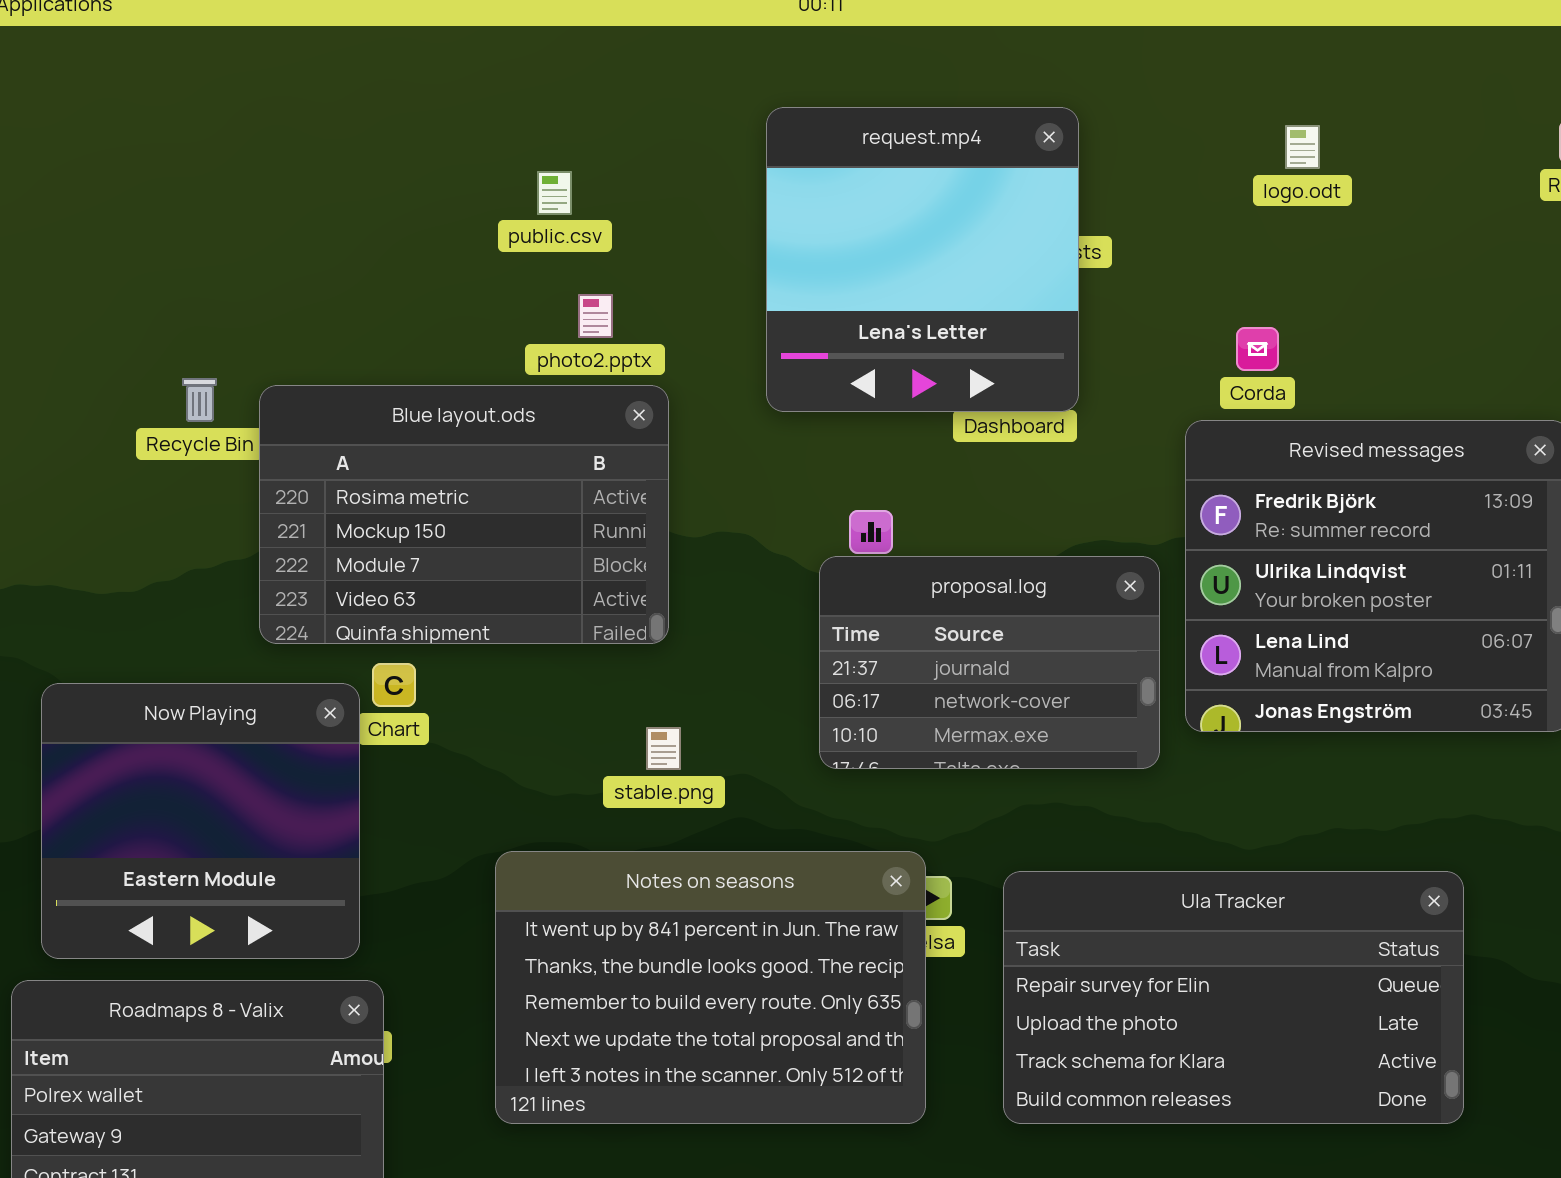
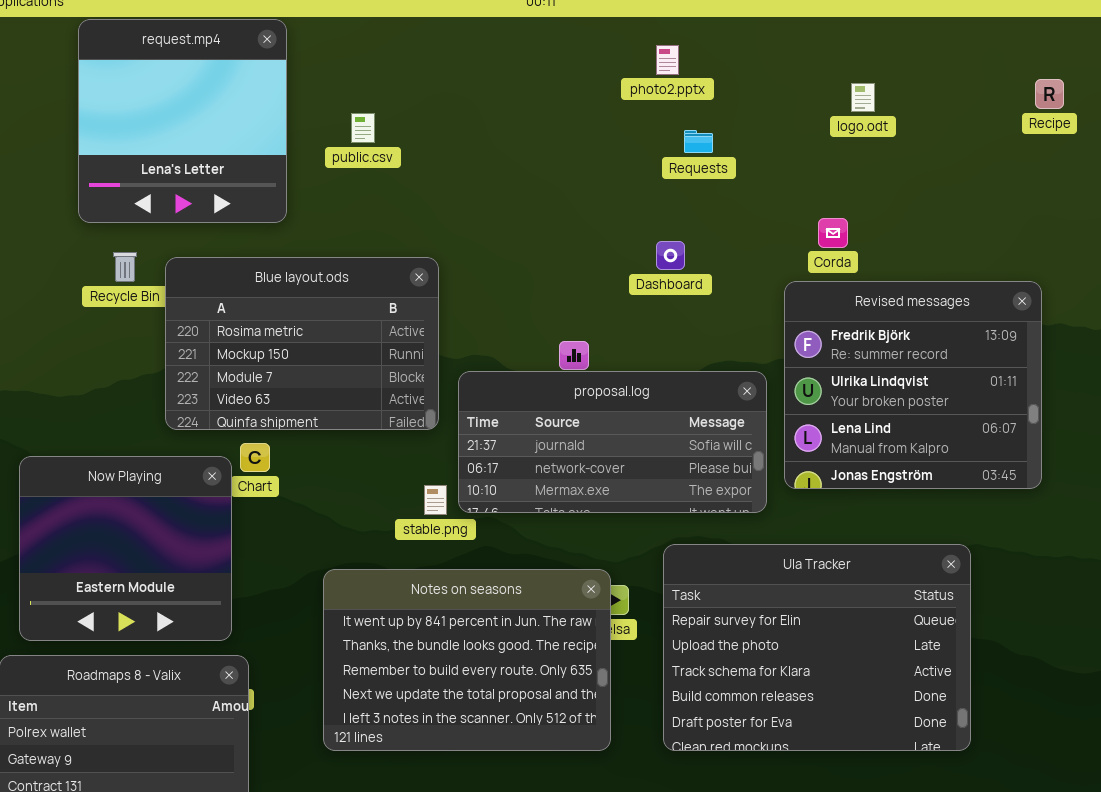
request.mp4: [766,107,1079,412] -> [78,19,287,223], moved
photo2.pptx: [578,294,613,338] -> [656,45,679,75], moved
proposal.log: [819,556,1160,769] -> [458,371,767,513], resized
Ula Tracker: [1003,871,1464,1124] -> [663,544,971,751], resized

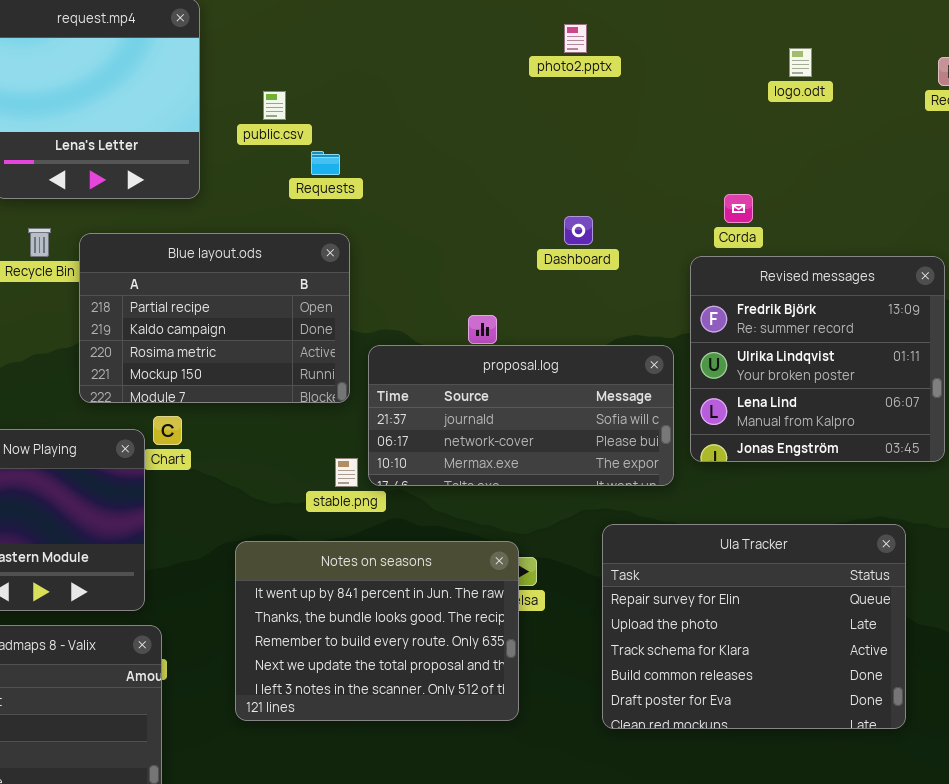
logo.odt: [851,83,875,112] -> [789,48,812,77], moved
Requests: [684,130,713,153] -> [311,151,340,175], moved
Blue layout.ods: [165,257,439,430] -> [79,233,350,403], scrolled up 2 rows
Ula Tracker: [663,544,971,751] -> [602,524,906,729], moved

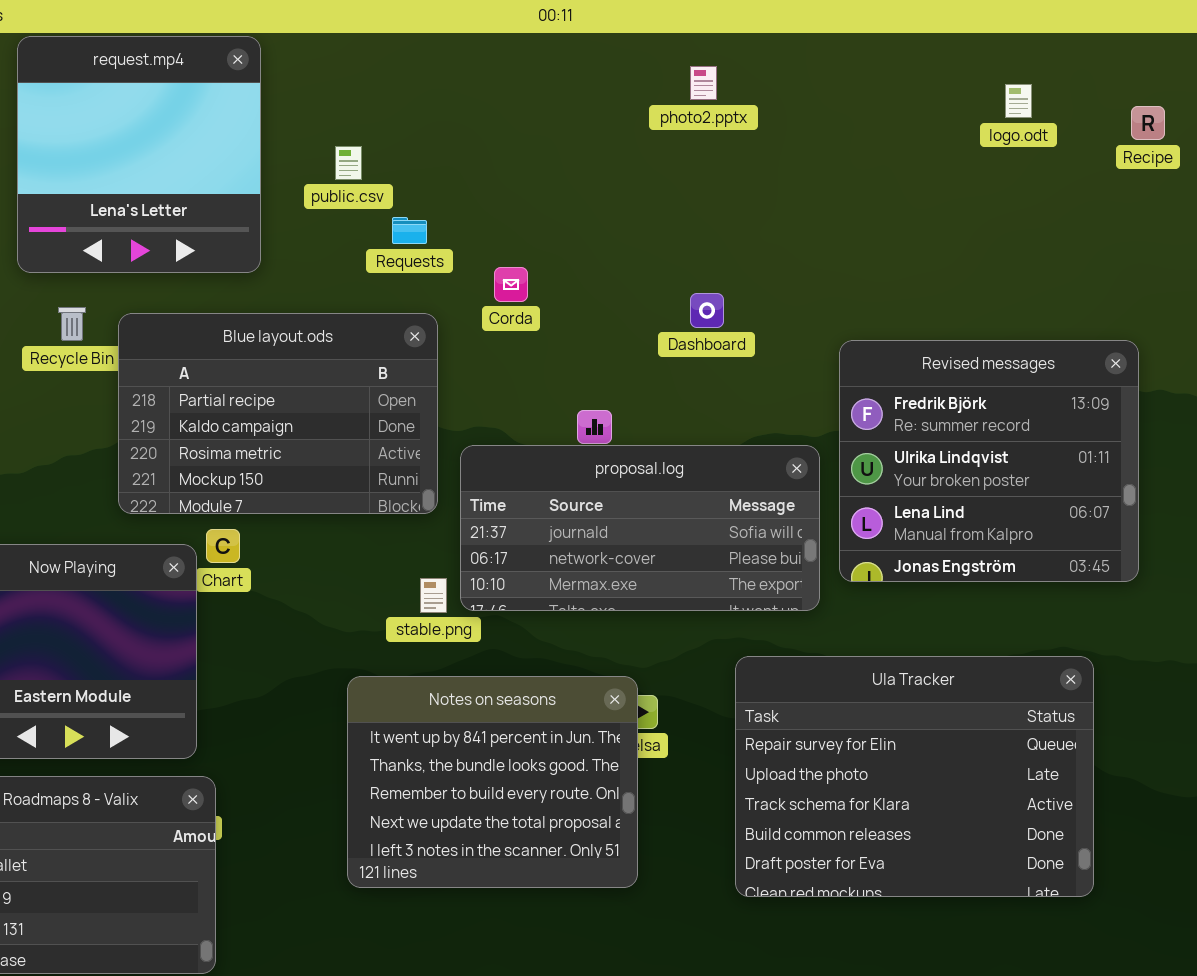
logo.odt: [789,48,812,77] -> [1005,84,1032,118], moved
Corda: [724,194,753,223] -> [494,267,528,302], moved
Notes on seasons: [235,541,519,721] -> [347,676,638,888], resized

